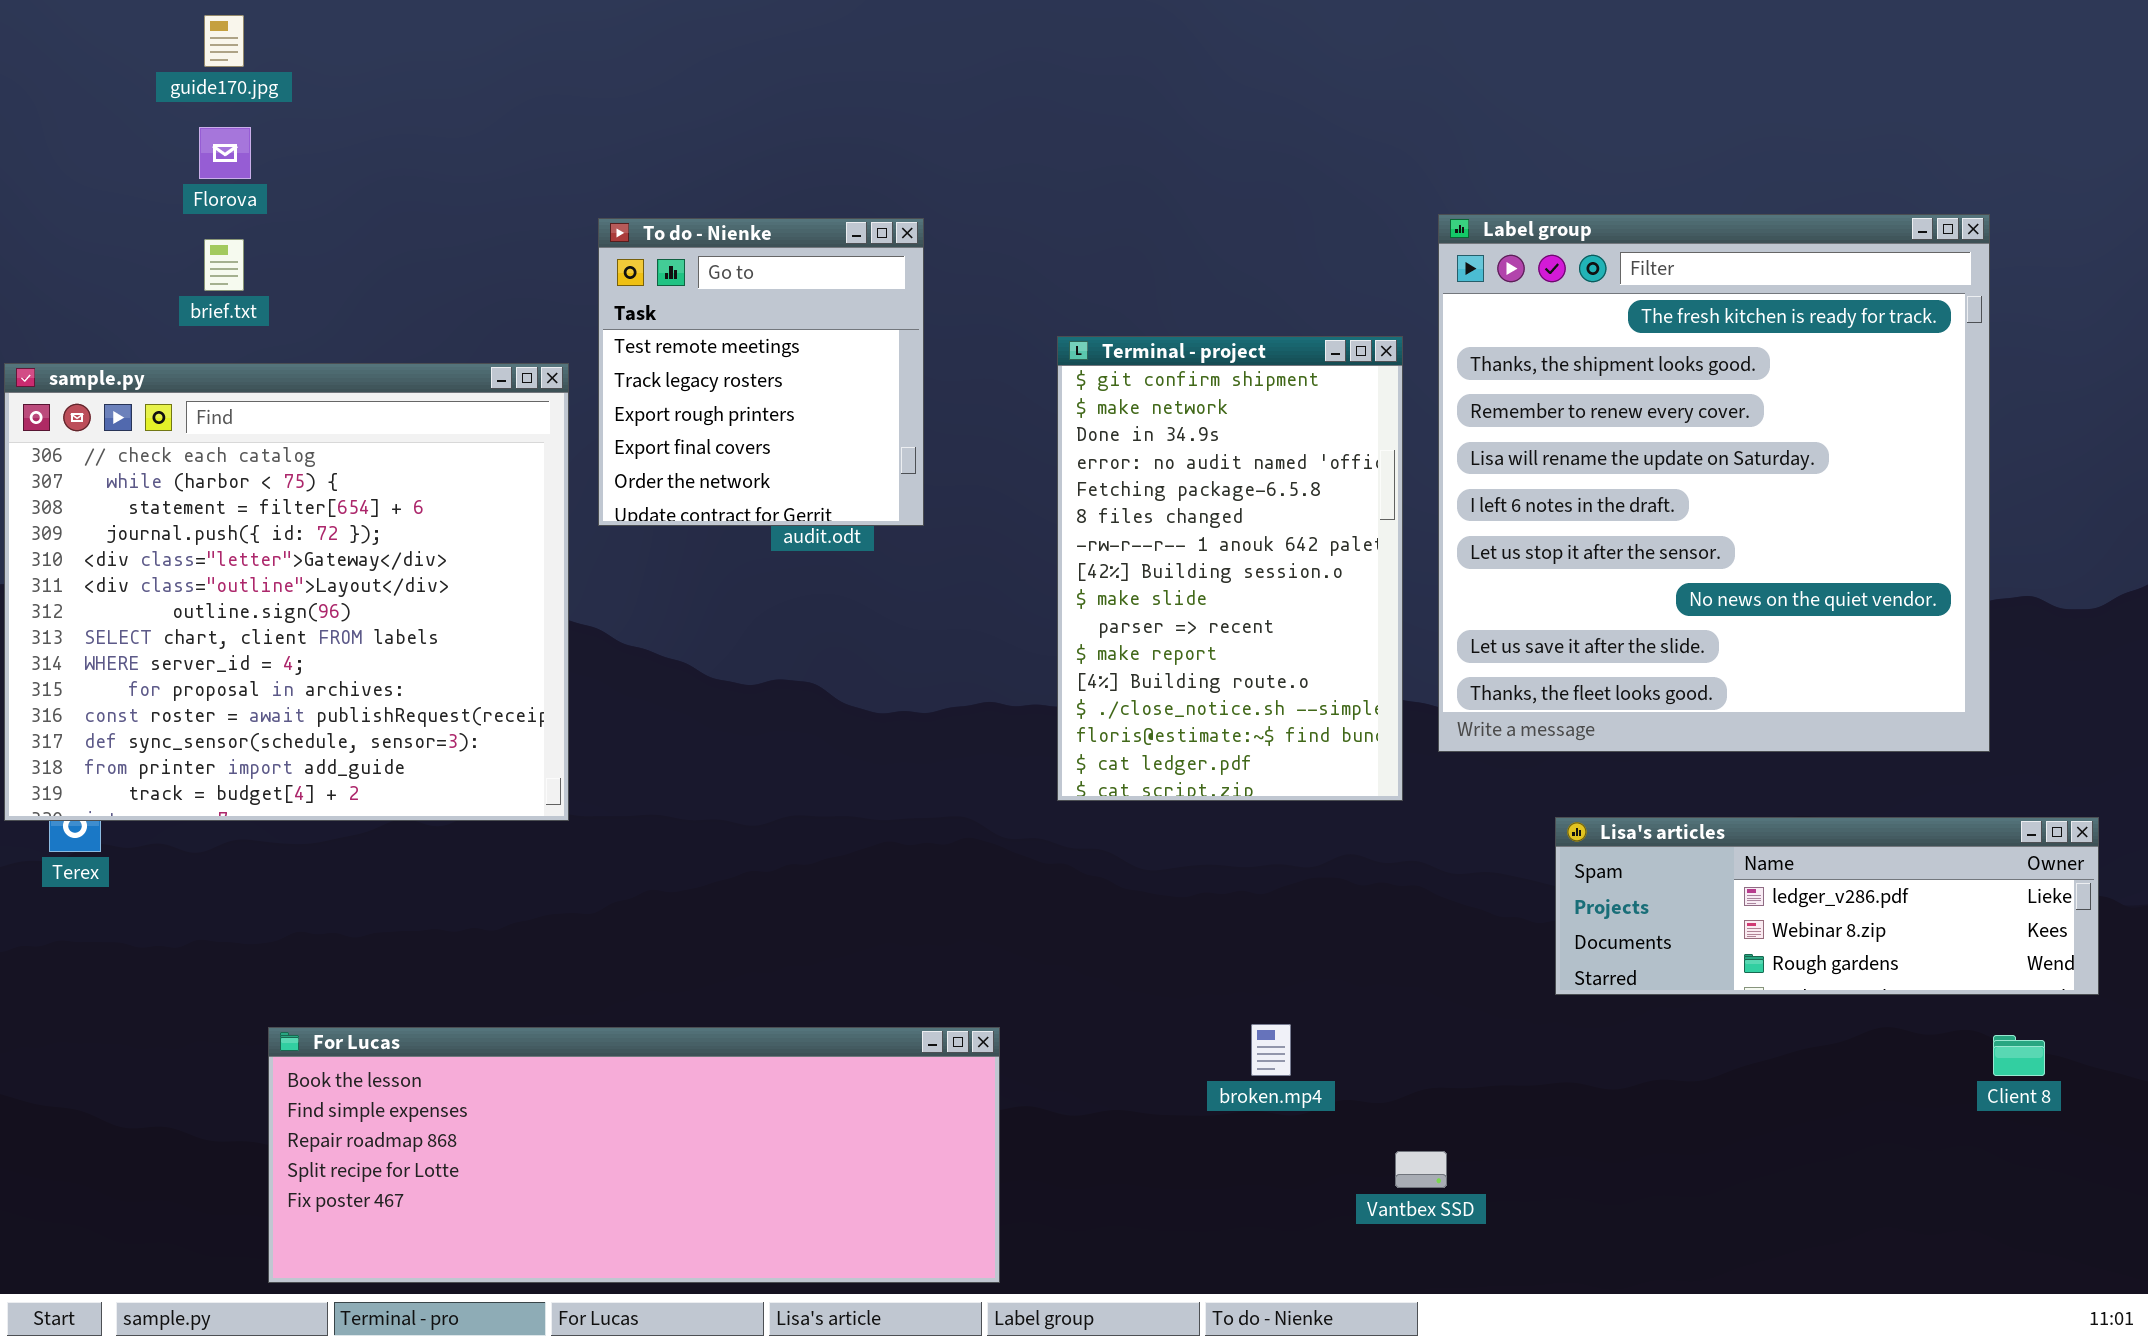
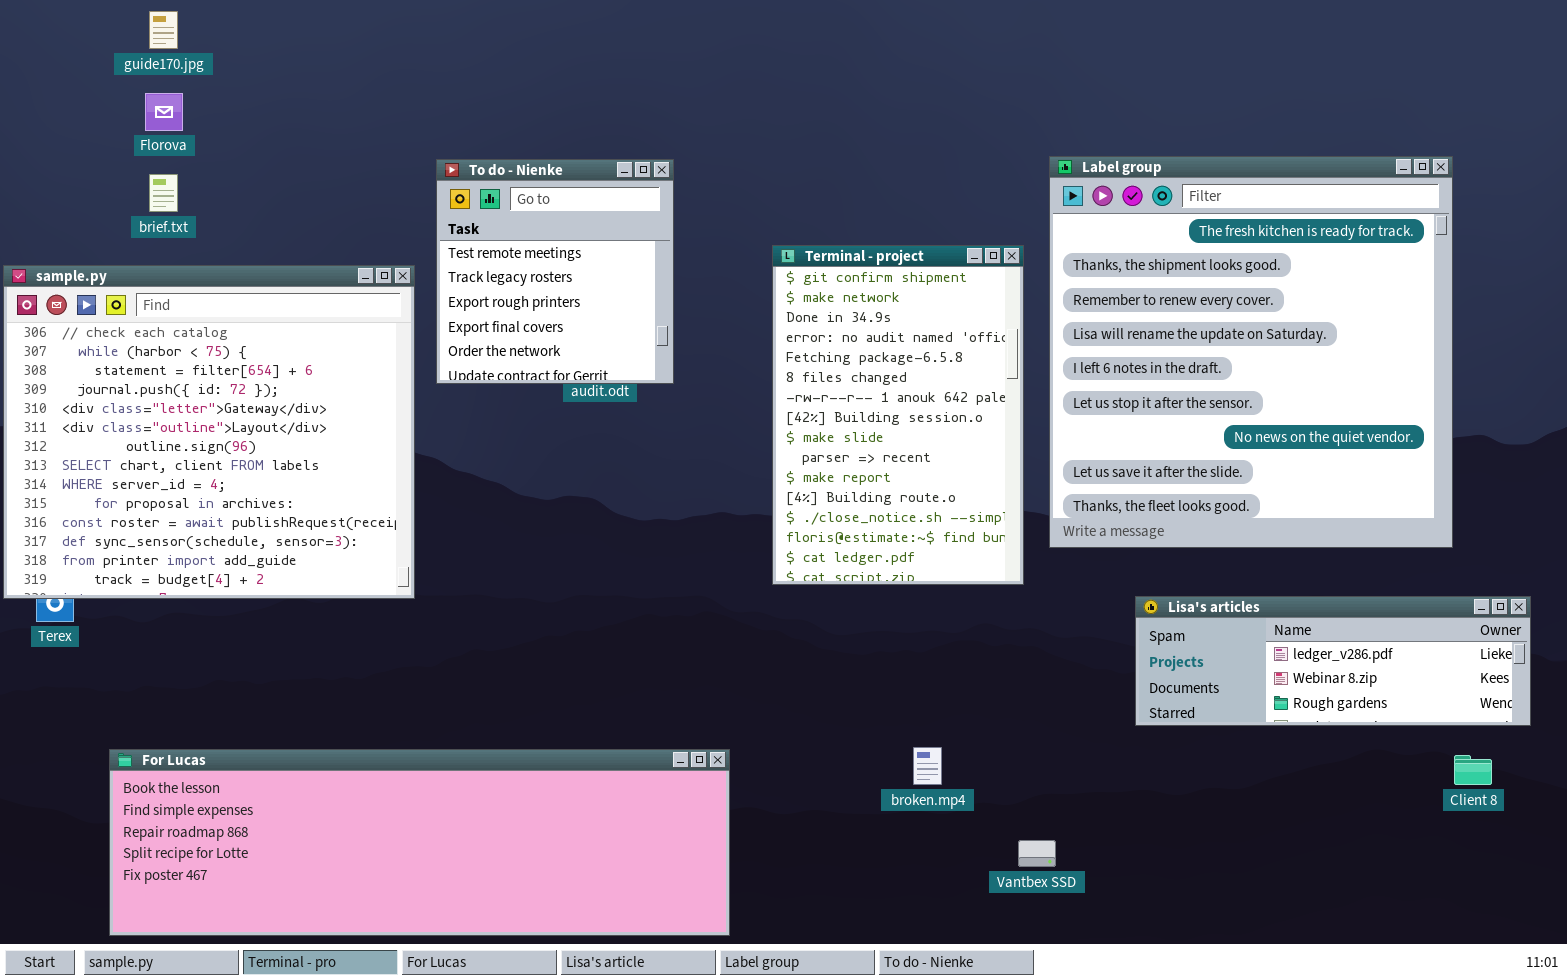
For Lucas: [268,1027,1000,1283] -> [109,749,730,936], resized

